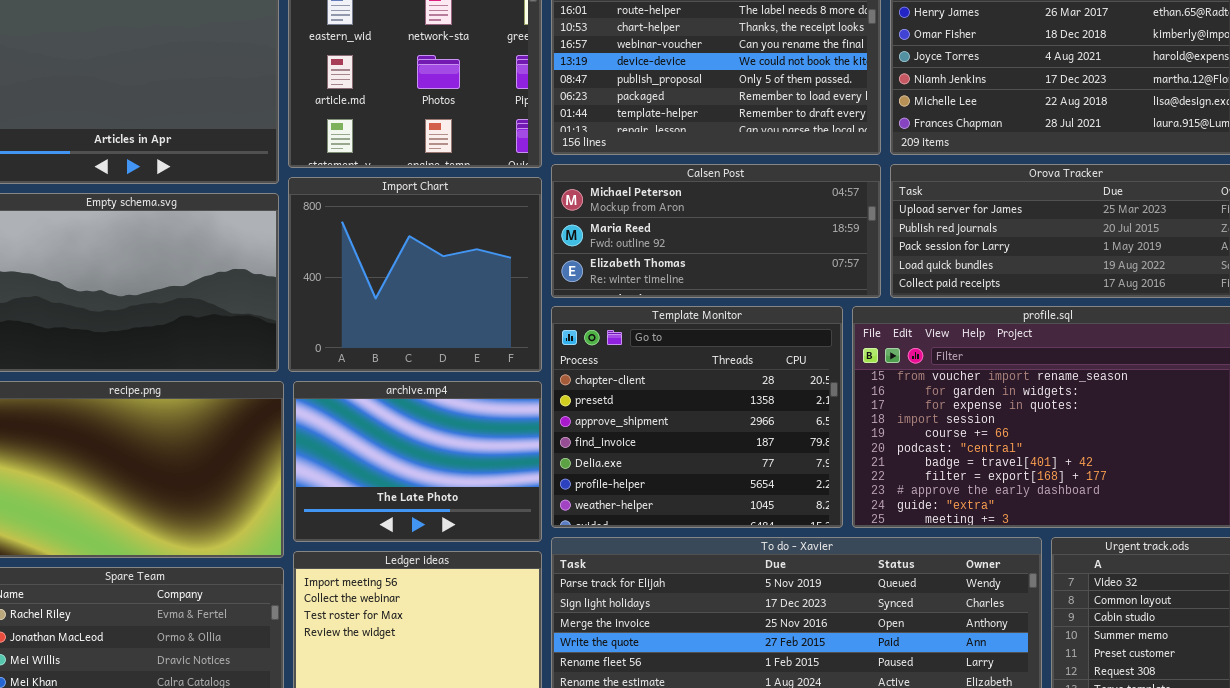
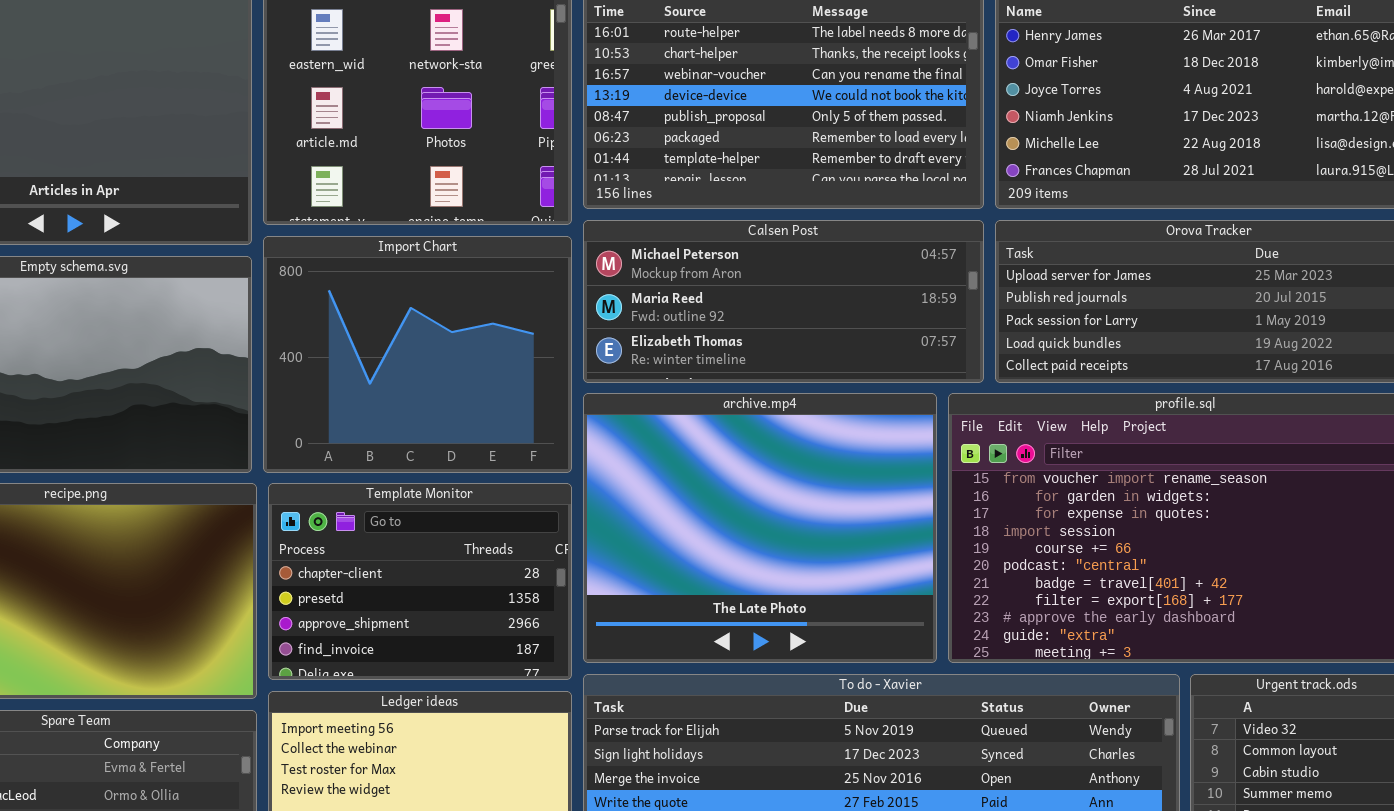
Template Monitor: [551,306,843,528] -> [268,483,572,680], moved, resized
archive.mp4: [293,381,542,542] -> [583,393,937,663], moved, resized

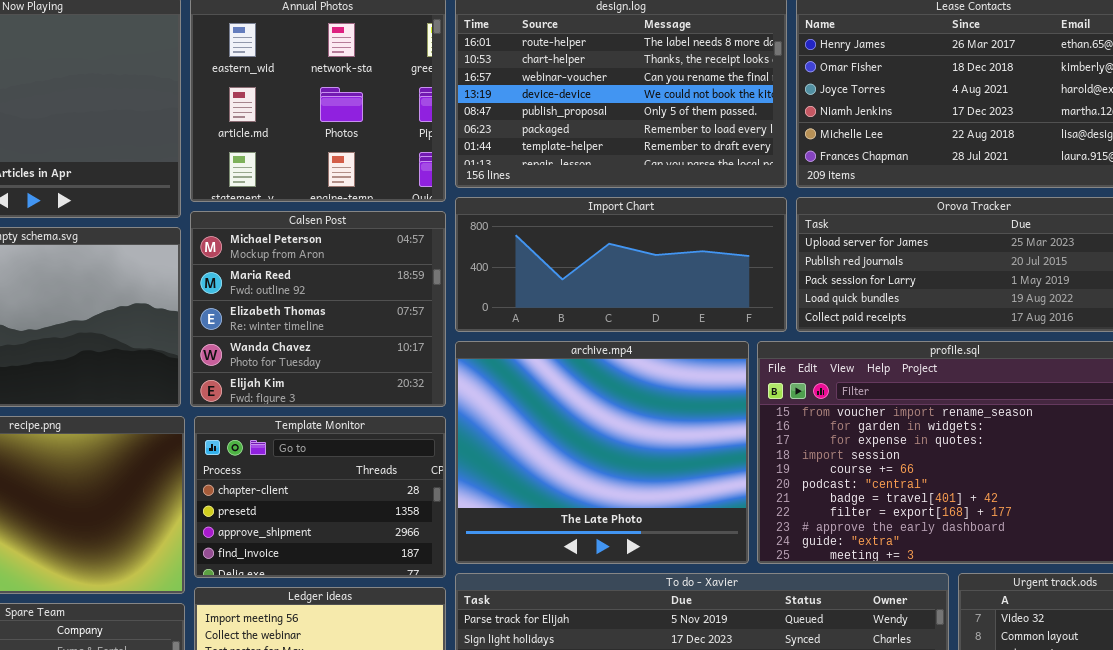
Calsen Post: [583,220,984,383] -> [190,211,446,407], moved, resized
Import Chart: [263,236,572,473] -> [455,197,787,332], moved, resized

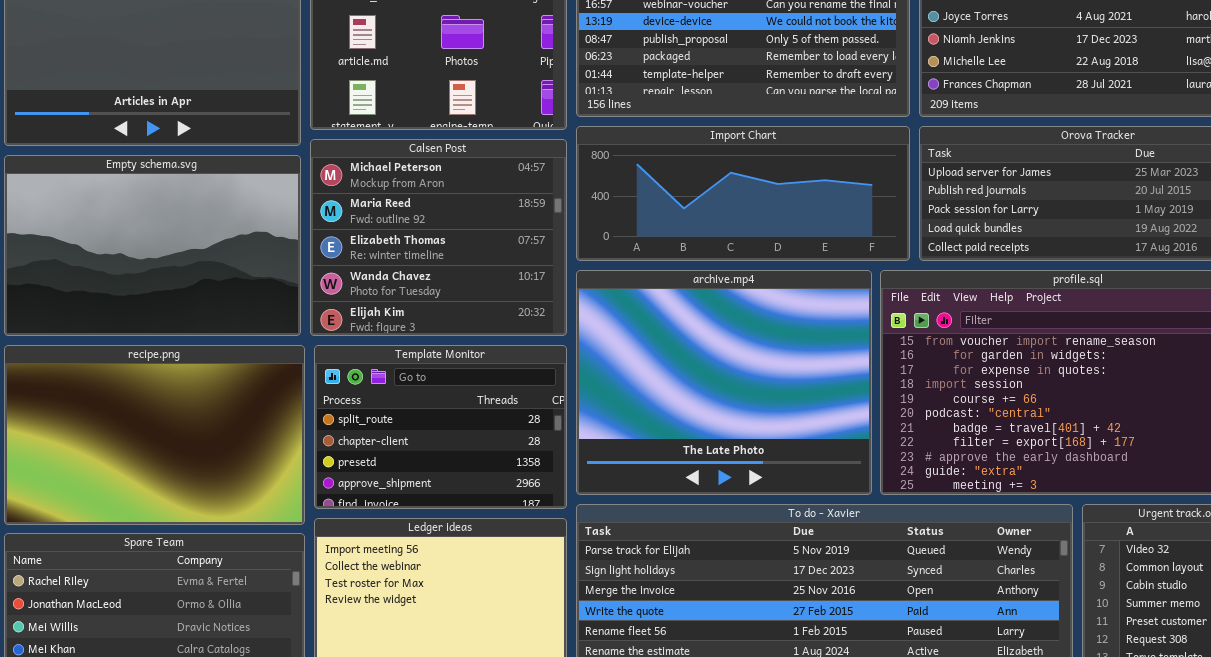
Template Monitor: [194,416,446,578] -> [314,345,567,509], scrolled up 1 row

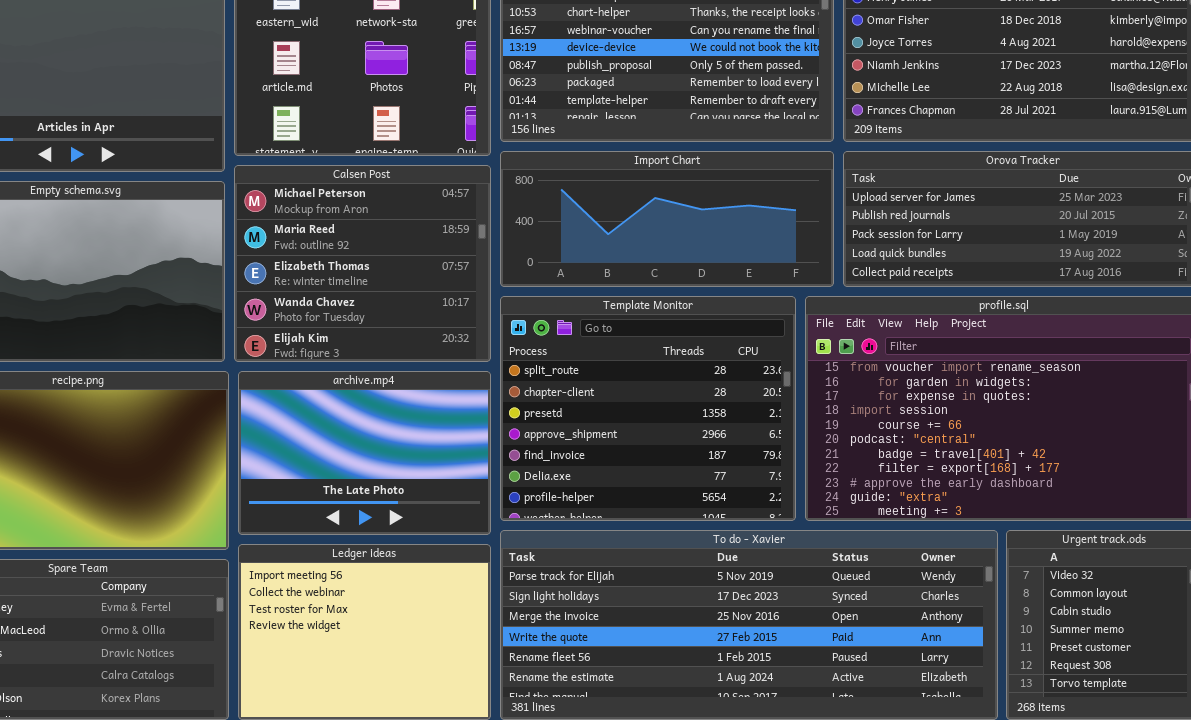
archive.mp4: [576,270,872,495] -> [238,371,491,535], moved, resized
Template Monitor: [314,345,567,509] -> [500,296,796,521], moved, resized

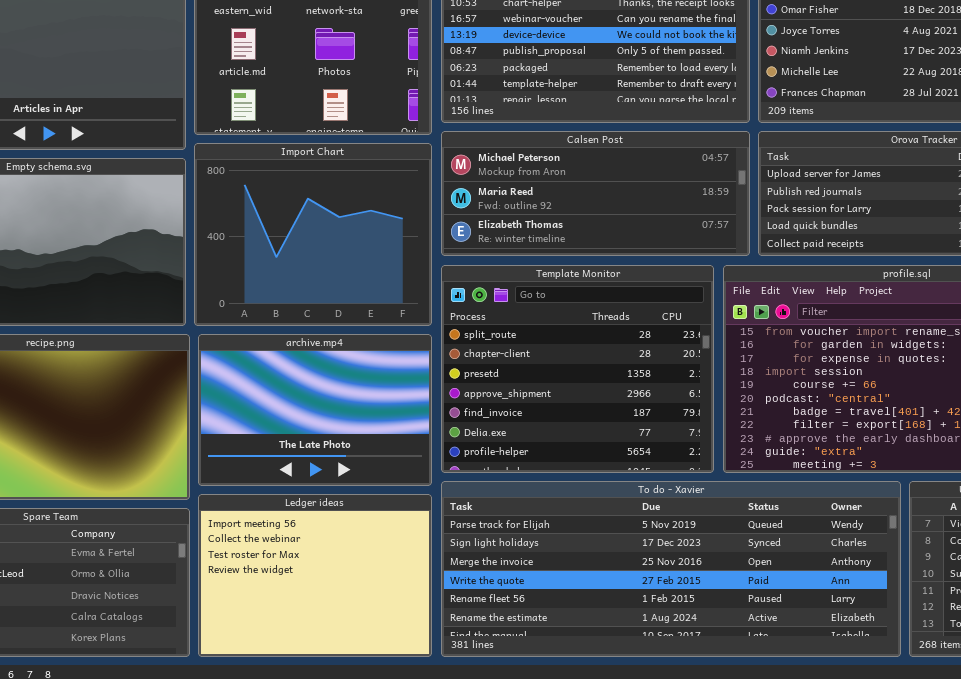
Import Chart: [500,151,834,287] -> [194,143,432,326], moved, resized
Calsen Post: [234,165,491,362] -> [441,131,750,256], moved, resized

